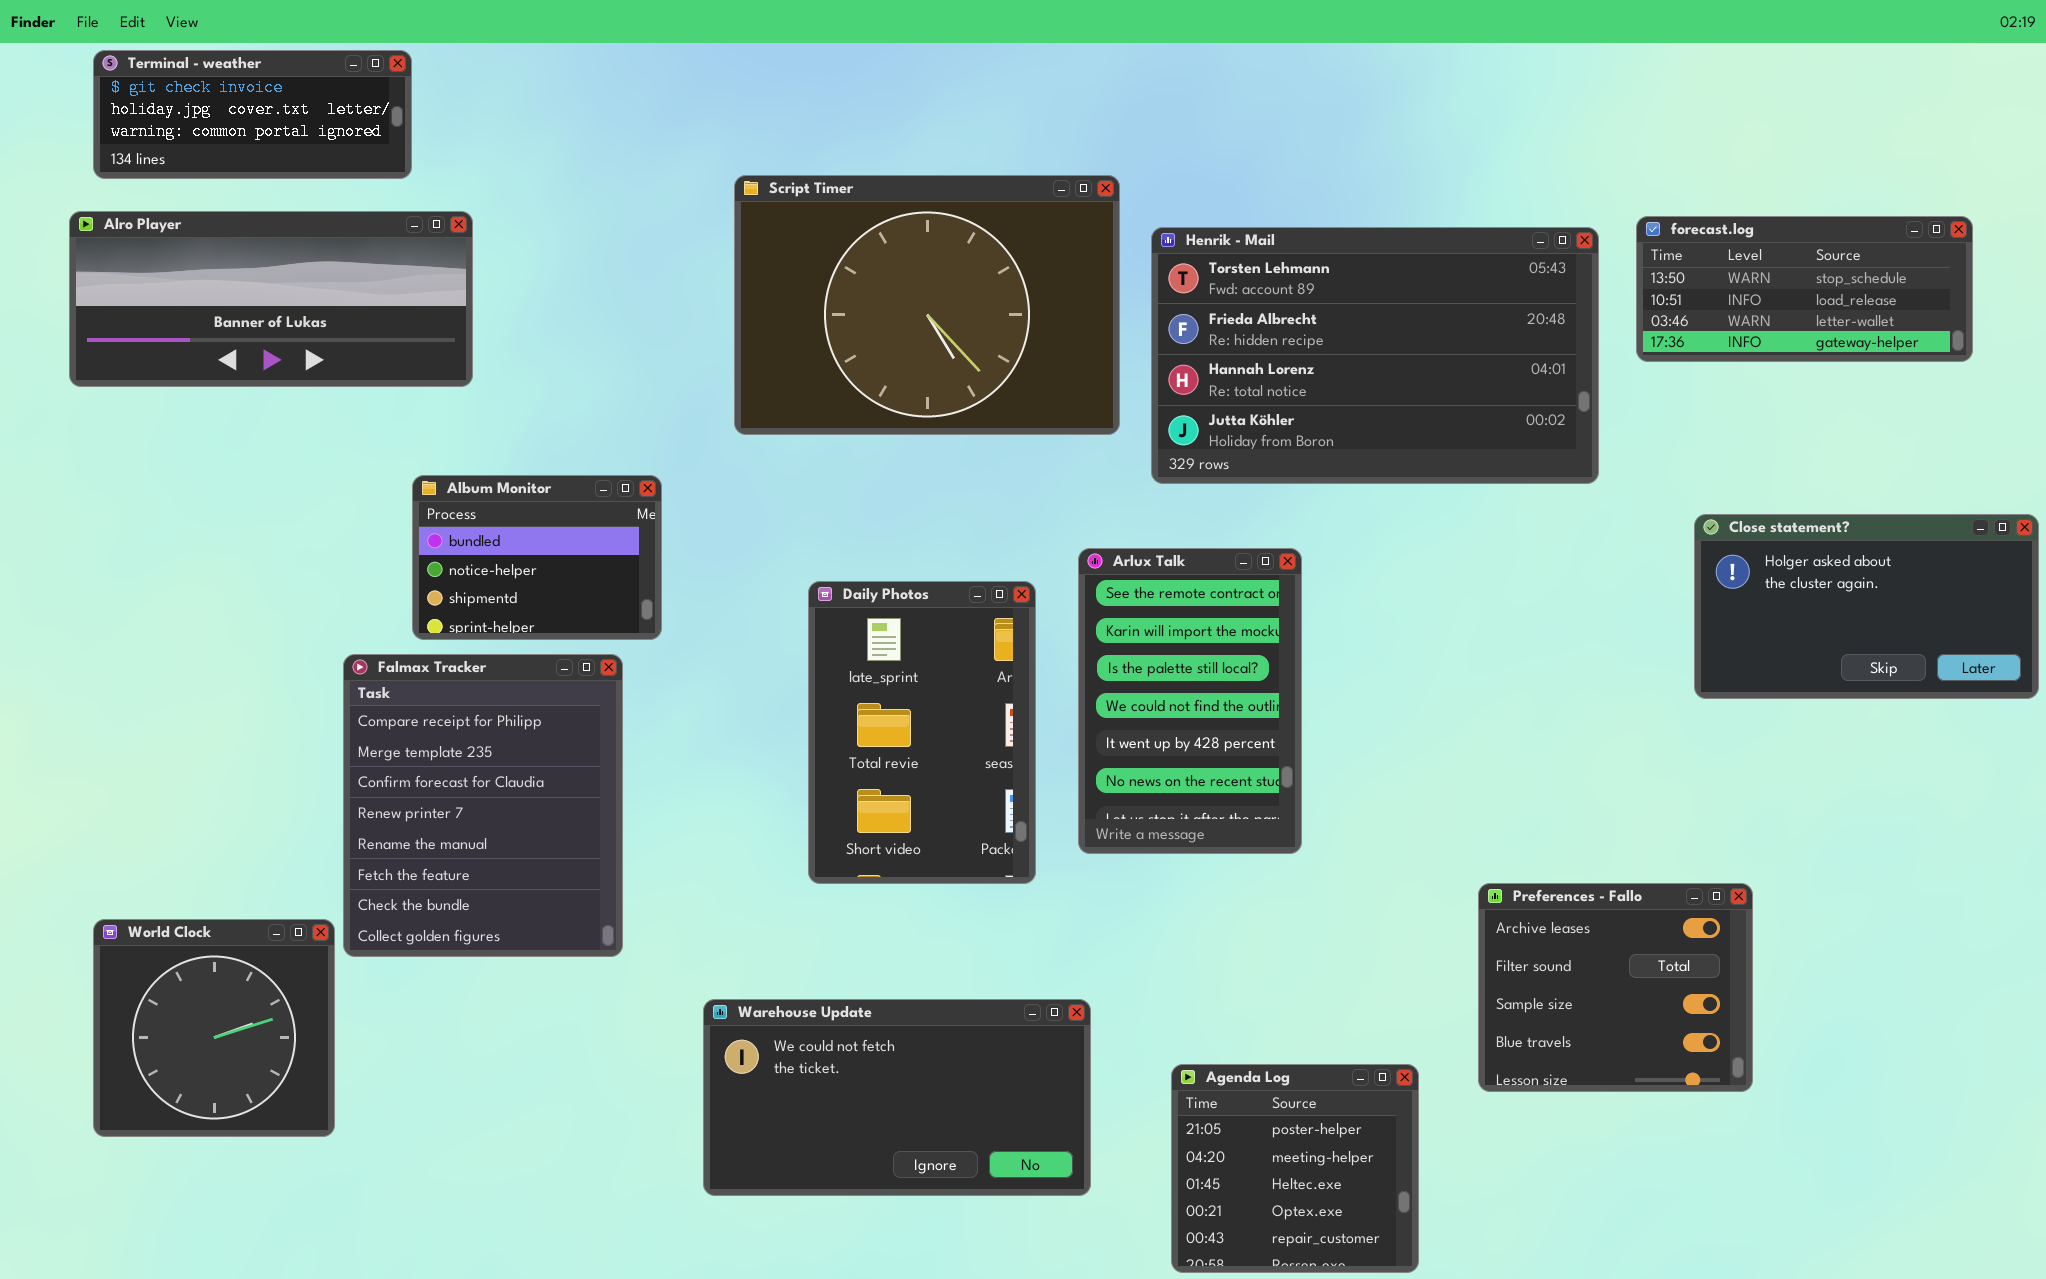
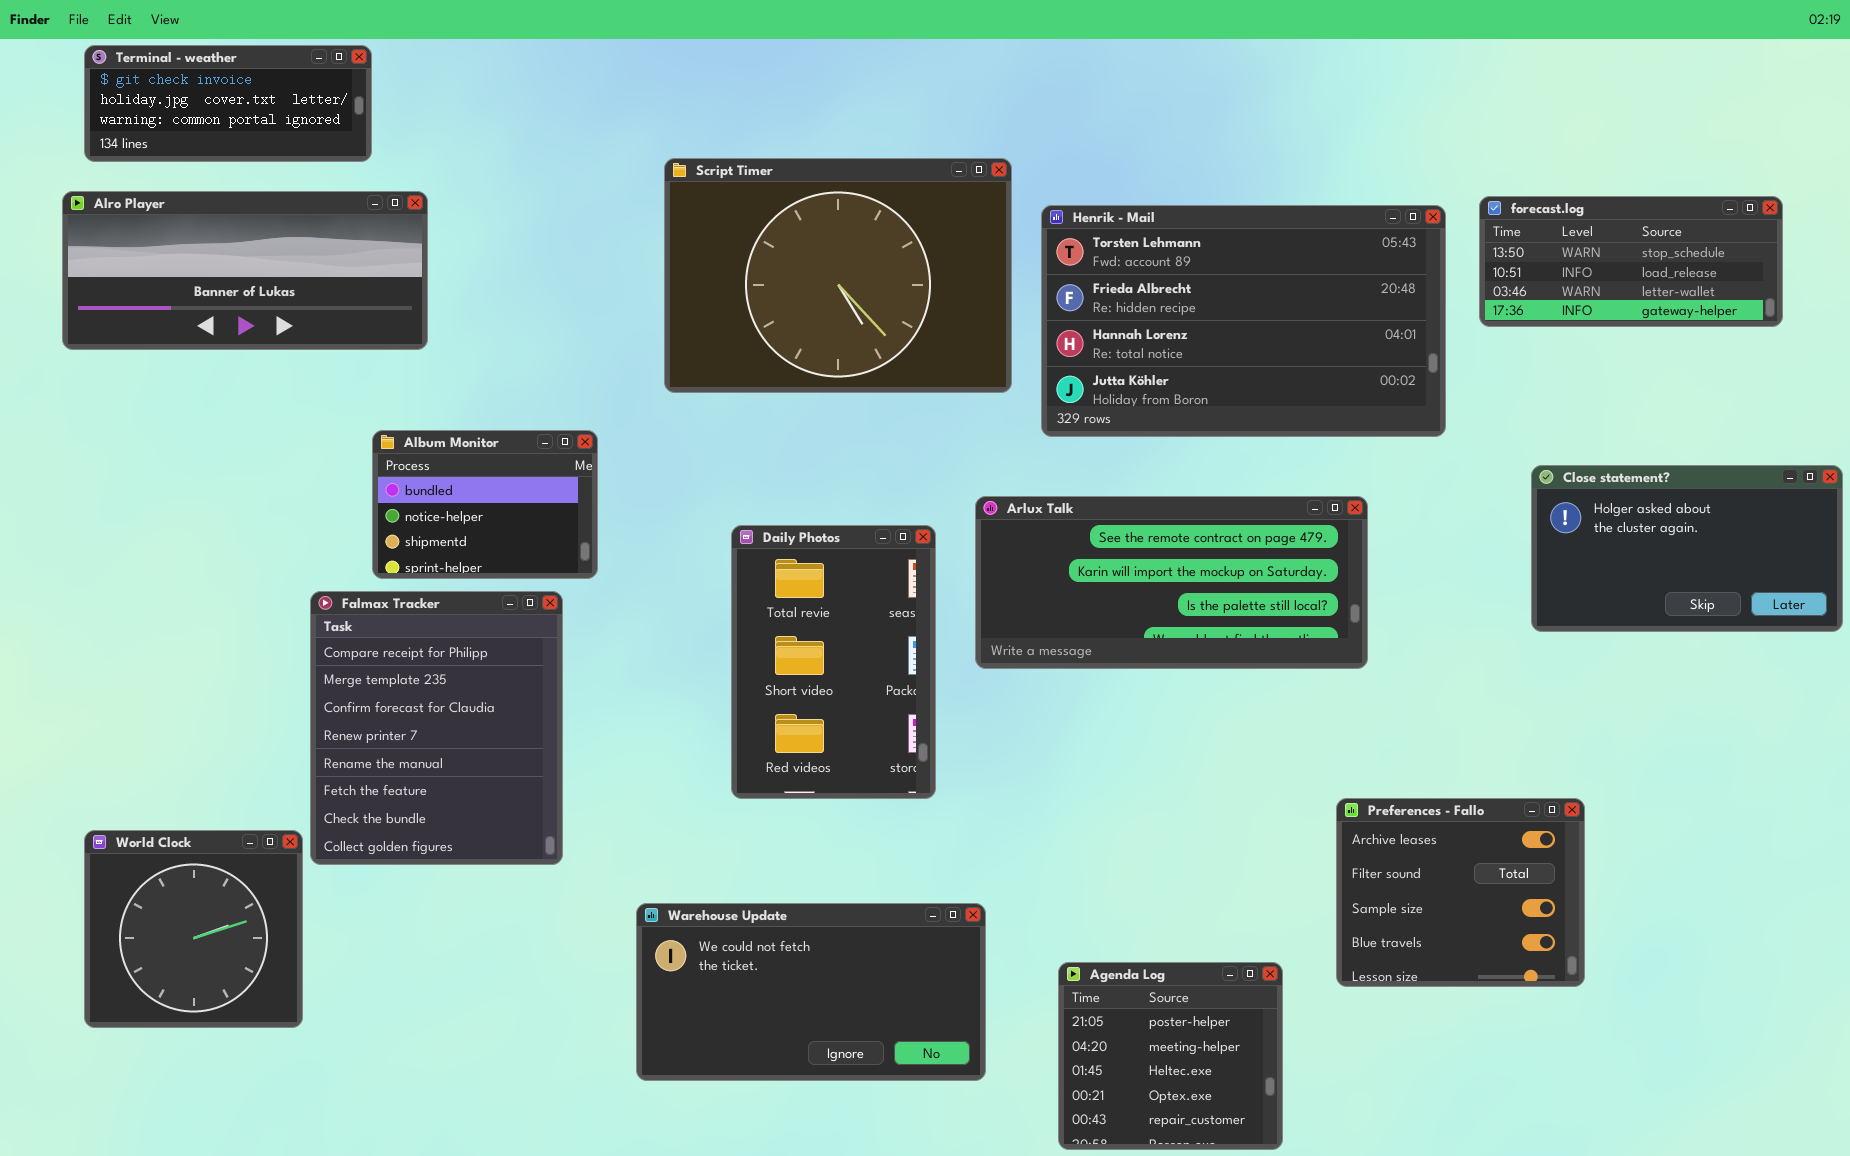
Arlux Talk: [1078,548,1302,854] -> [975,496,1368,669], resized
Daily Photos: [808,581,1036,884] -> [731,525,936,799], scrolled down 1 row

